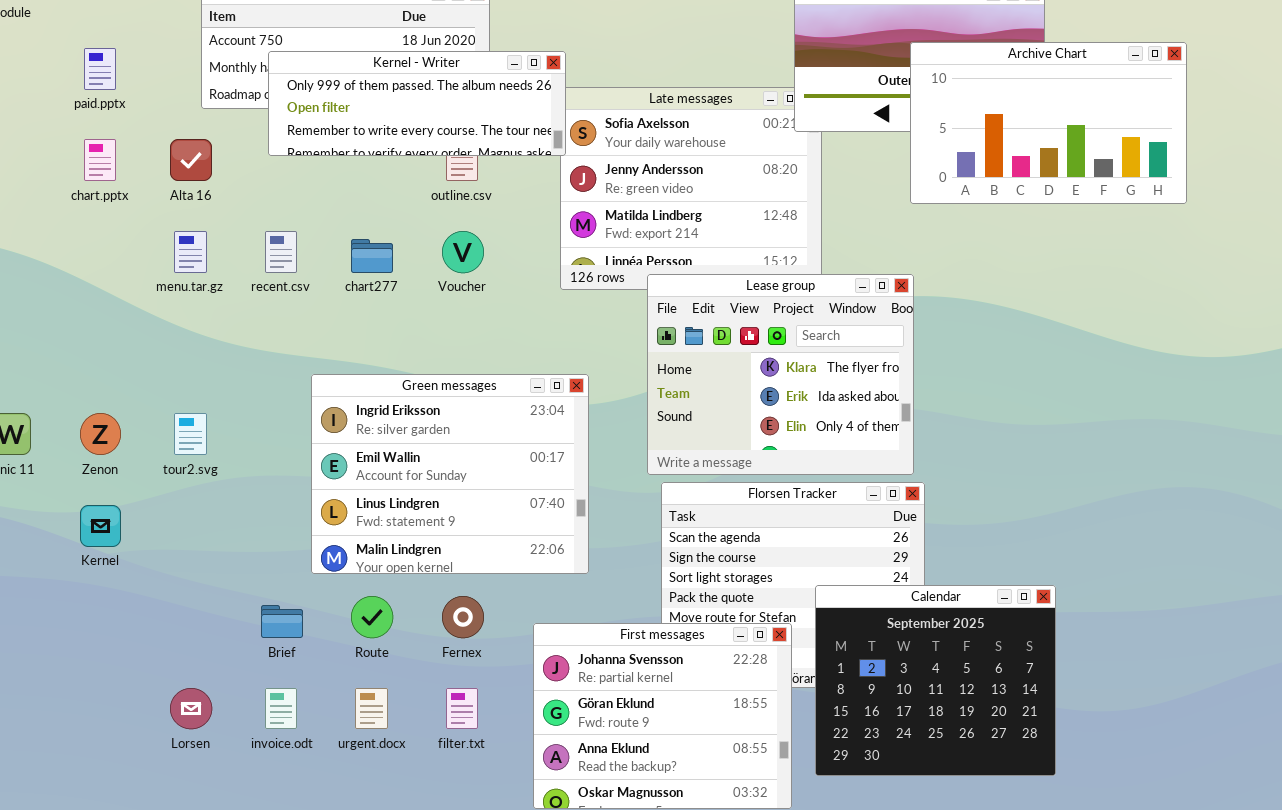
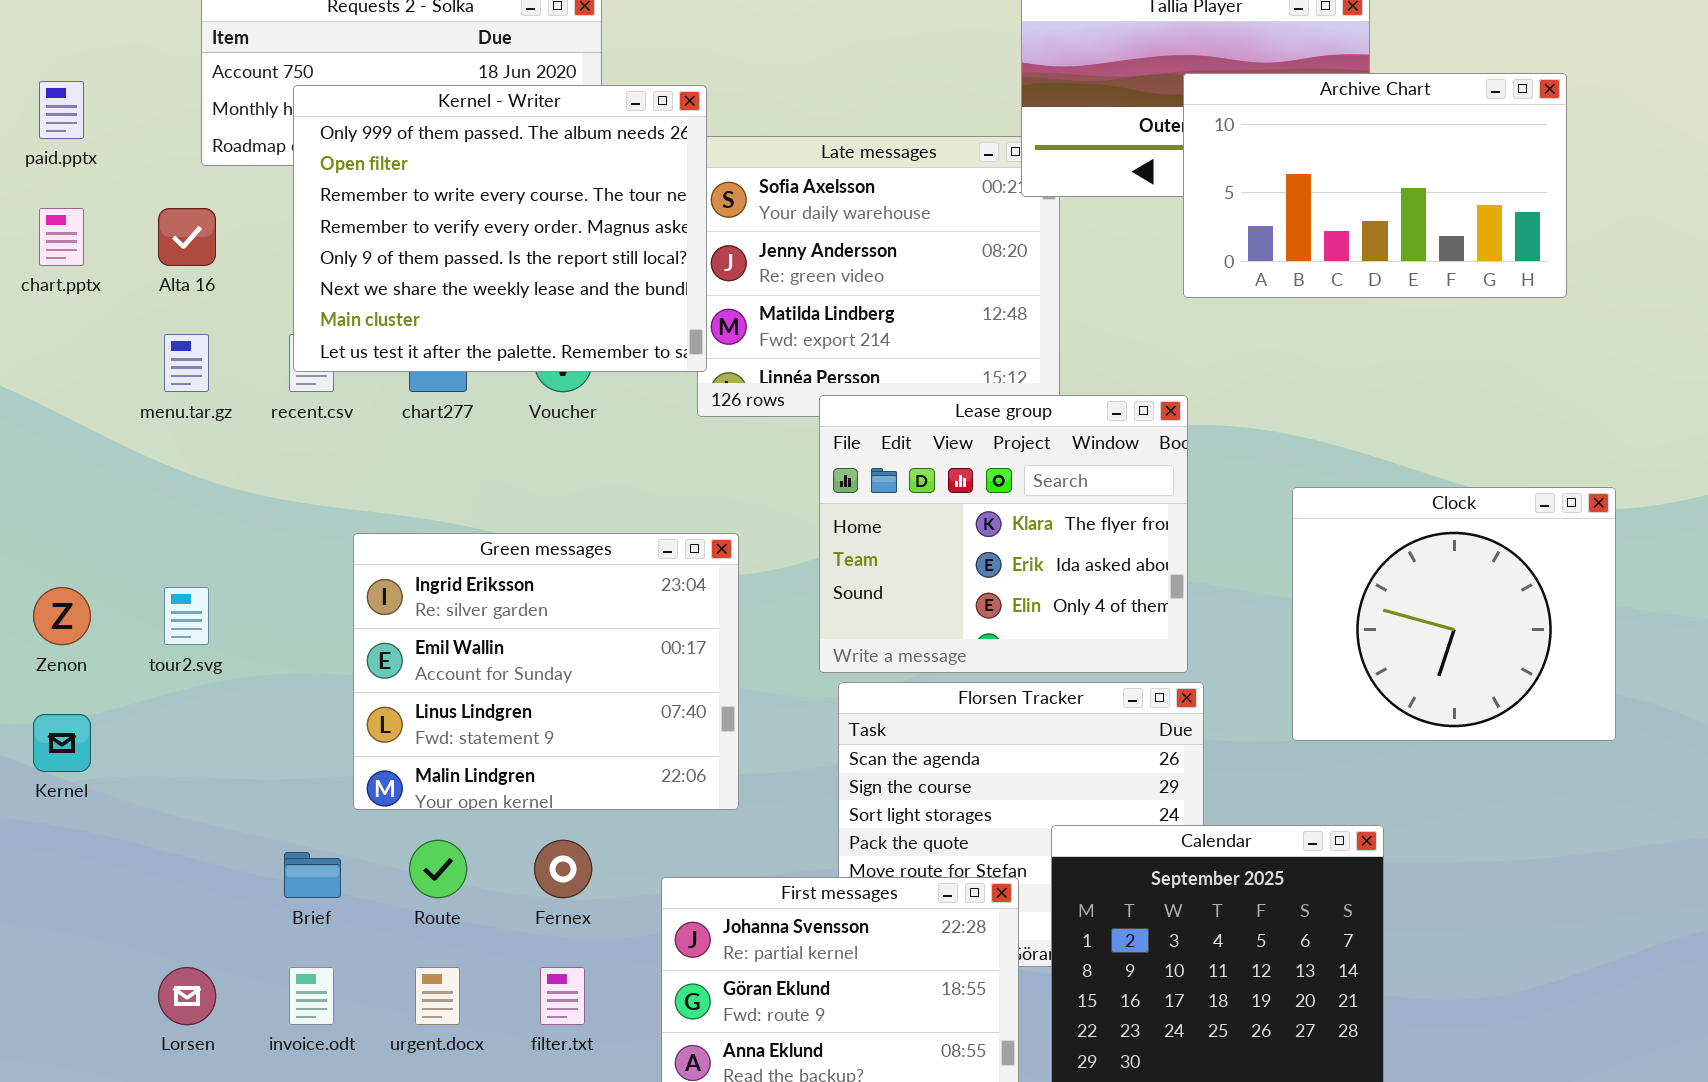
Kernel - Writer: [268,51,566,156] -> [293,85,707,372], resized
Clock: none -> [1292,487,1616,741], opened

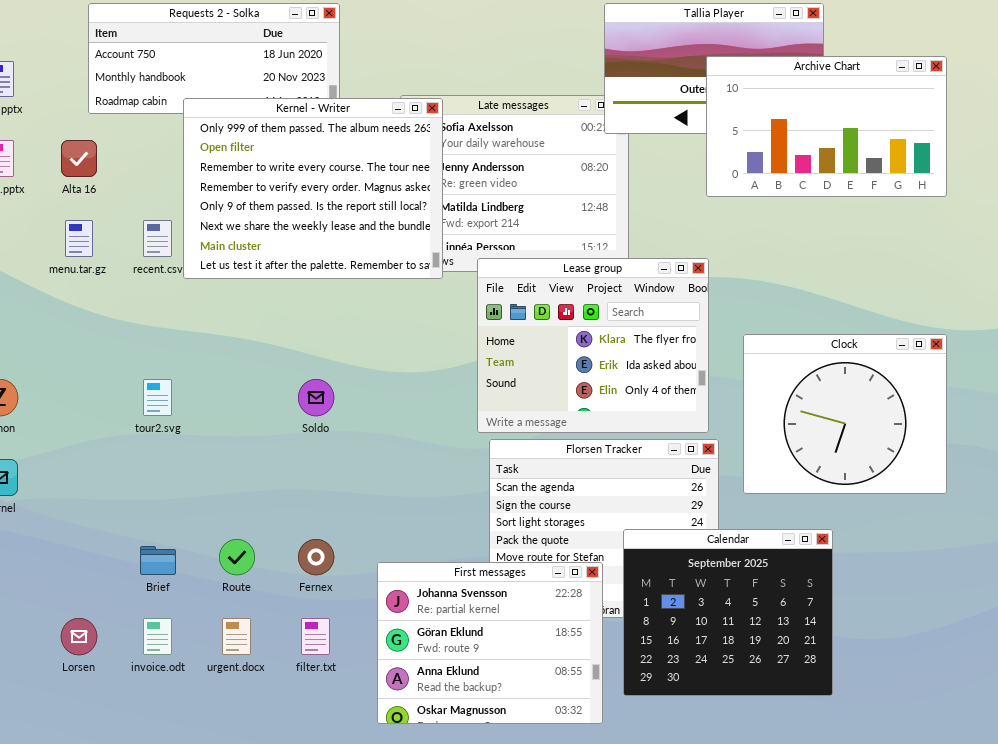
Kernel - Writer: [293,85,707,372] -> [183,98,443,279], moved
Clock: [1292,487,1616,741] -> [743,334,947,494], moved
Green messages: [353,533,739,810] -> none, closed
tour2.svg: [164,587,209,645] -> [143,379,172,416], moved

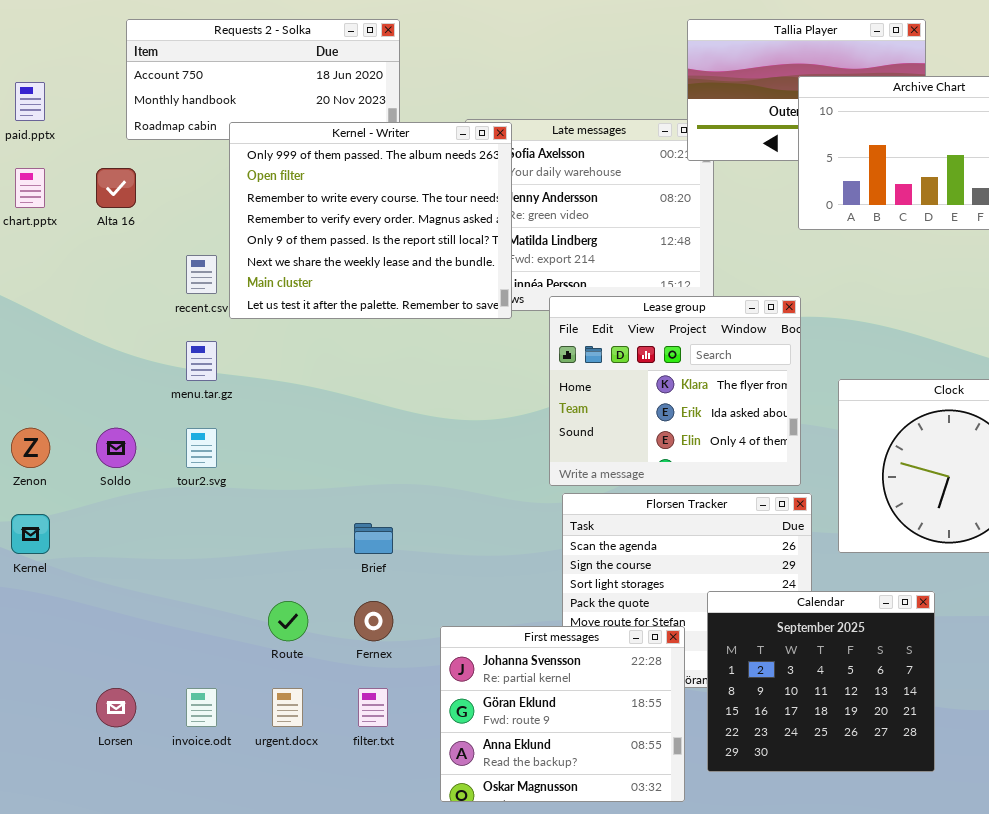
menu.tar.gz: [65,220,93,257] -> [186,341,217,381], moved
Soldo: [298,379,334,416] -> [96,428,136,468], moved
Brief: [140,546,176,575] -> [354,523,393,554], moved

